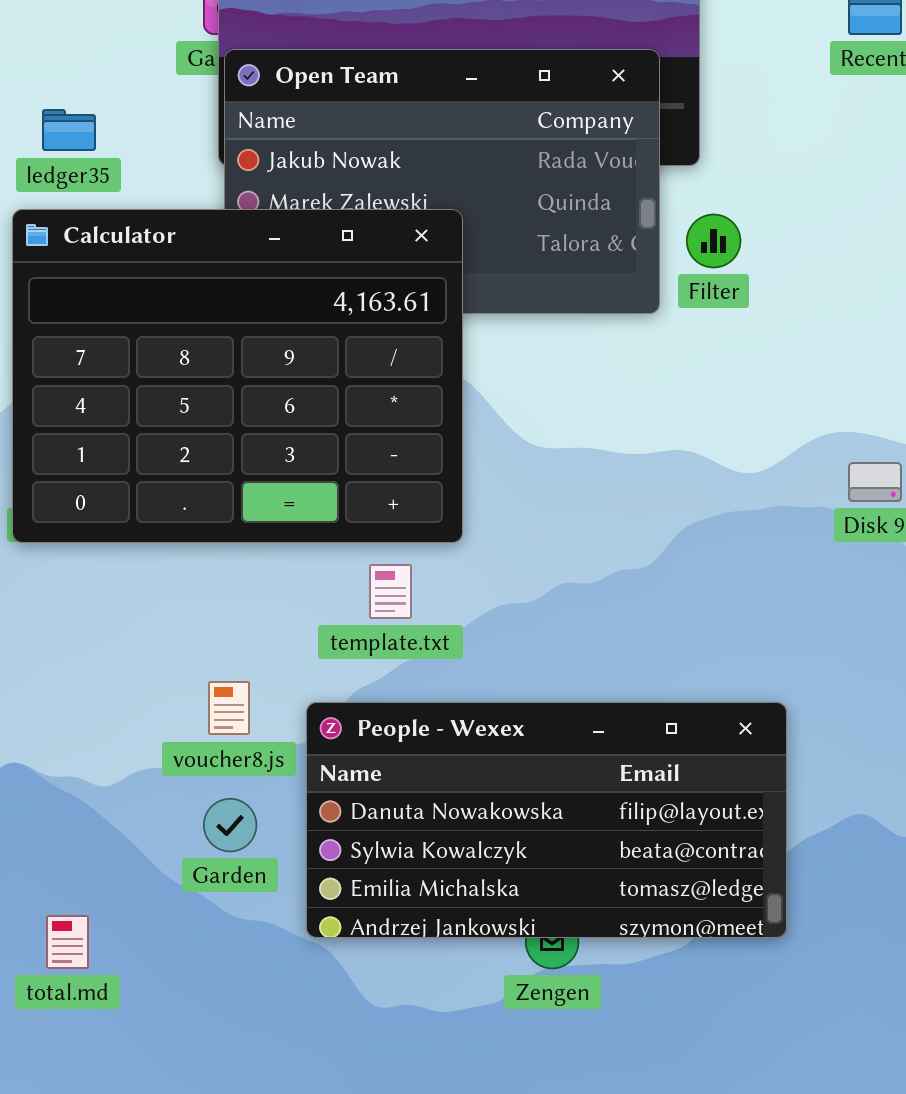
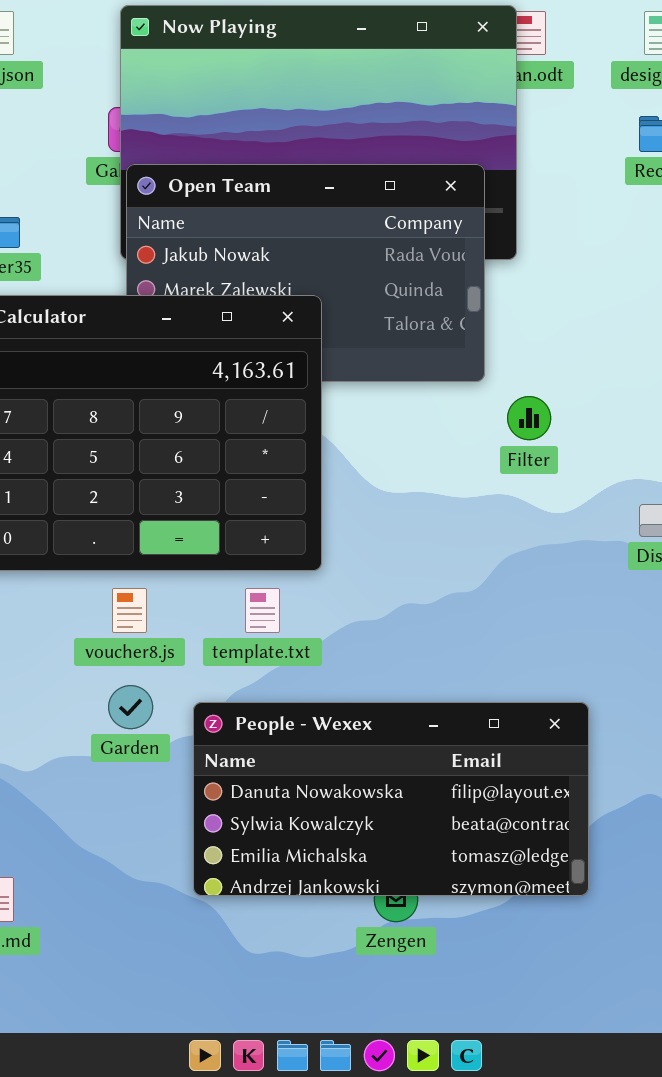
Filter: [686,214,741,268] -> [507,396,551,440], moved
voucher8.js: [208,681,250,735] -> [112,588,147,633], moved
Garden: [203,798,257,852] -> [108,685,153,729], moved

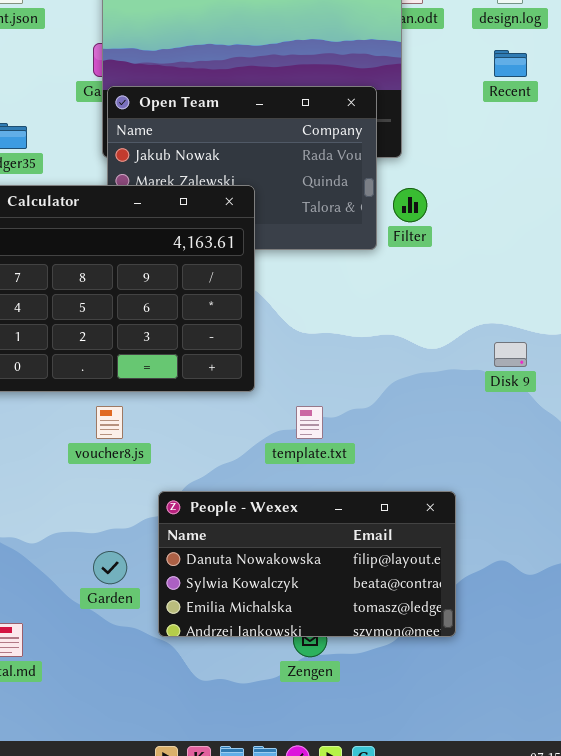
Filter: [507,396,551,440] -> [393,188,427,222], moved
template.txt: [245,588,280,633] -> [296,406,323,439], moved
Garden: [108,685,153,729] -> [93,551,127,584], moved

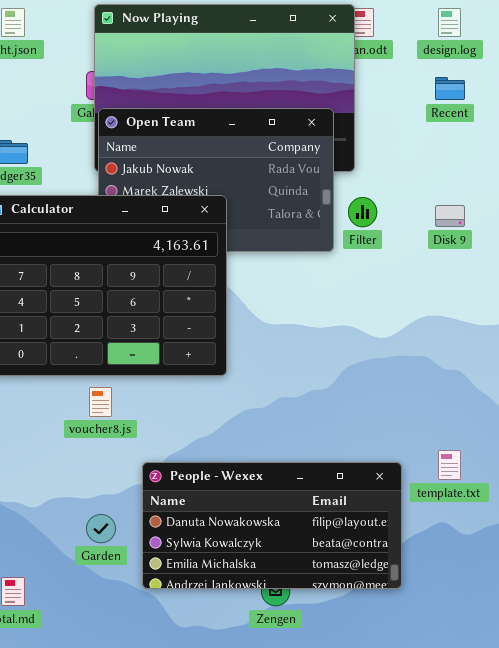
Disk 9: [494,342,527,367] -> [435,205,465,227], moved
template.txt: [296,406,323,439] -> [438,450,461,480], moved

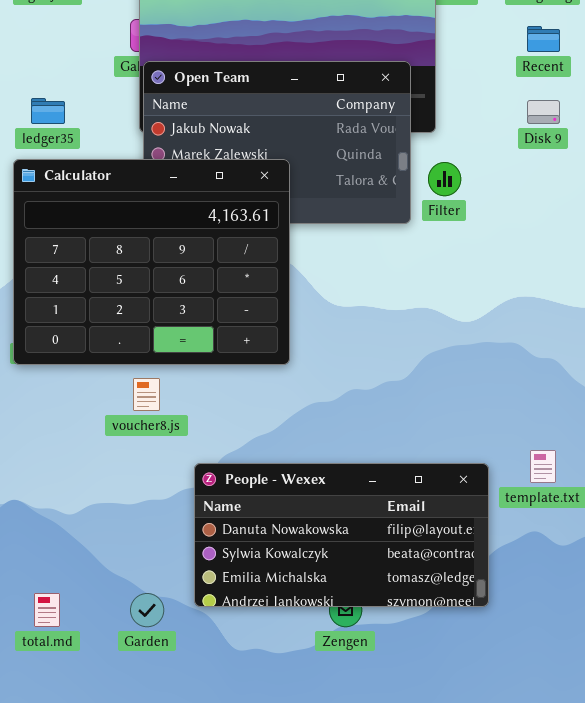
Disk 9: [435,205,465,227] -> [527,100,560,124], moved
Garden: [86,514,116,543] -> [130,593,164,627], moved

